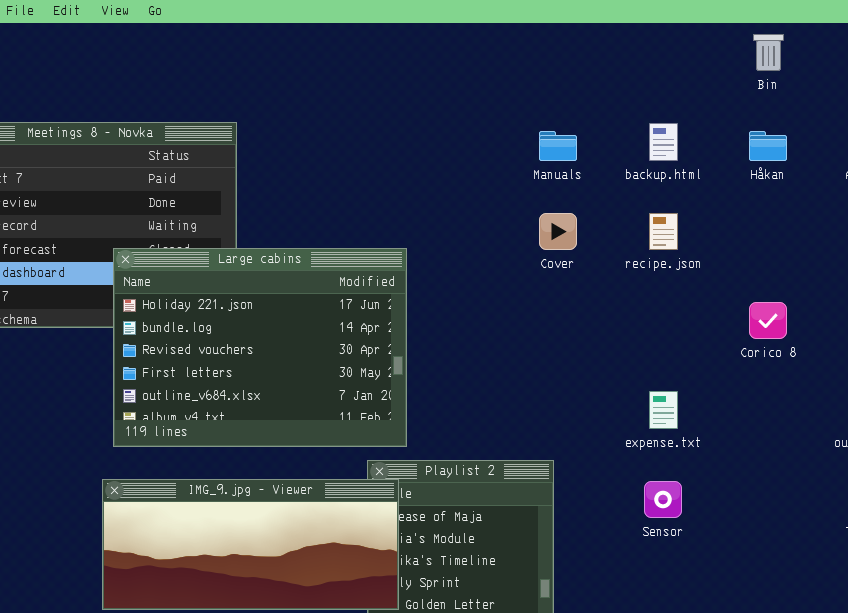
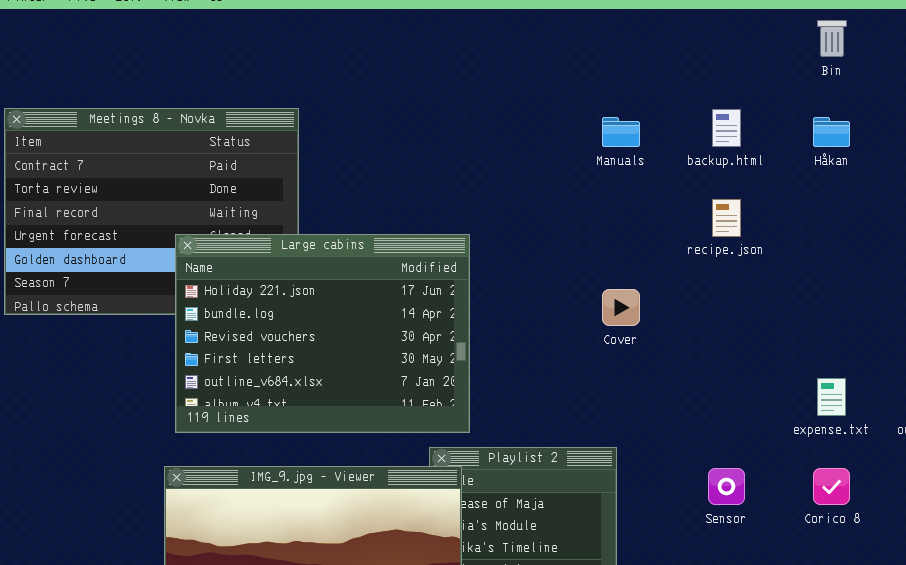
Cover: [539,213,577,250] -> [602,289,640,326], moved
Corico 8: [749,302,787,339] -> [813,468,850,505], moved
expense.txt: [649,391,678,429] -> [817,378,846,416], moved

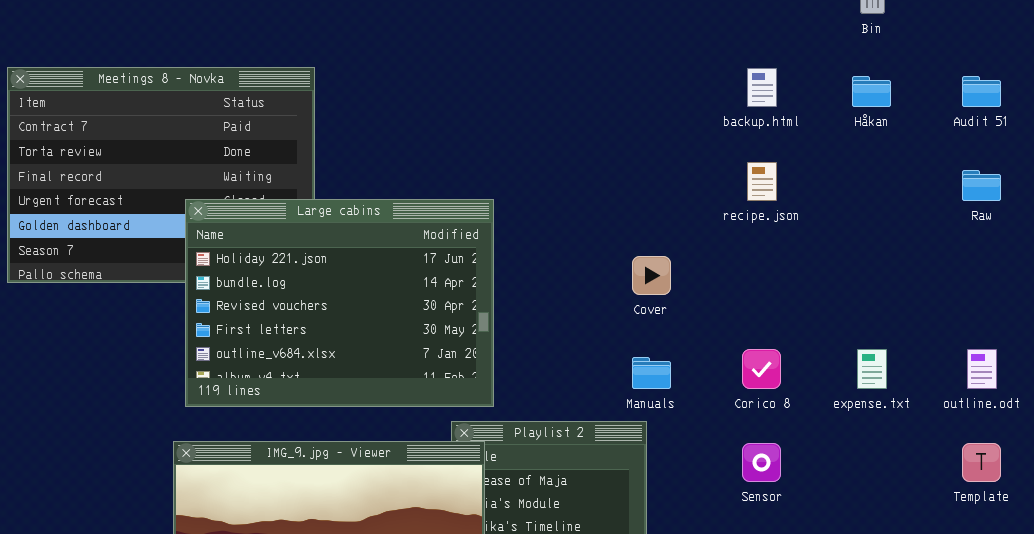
Manuals: [602,117,640,147] -> [632,357,671,389], moved
Corico 8: [813,468,850,505] -> [742,349,781,389], moved

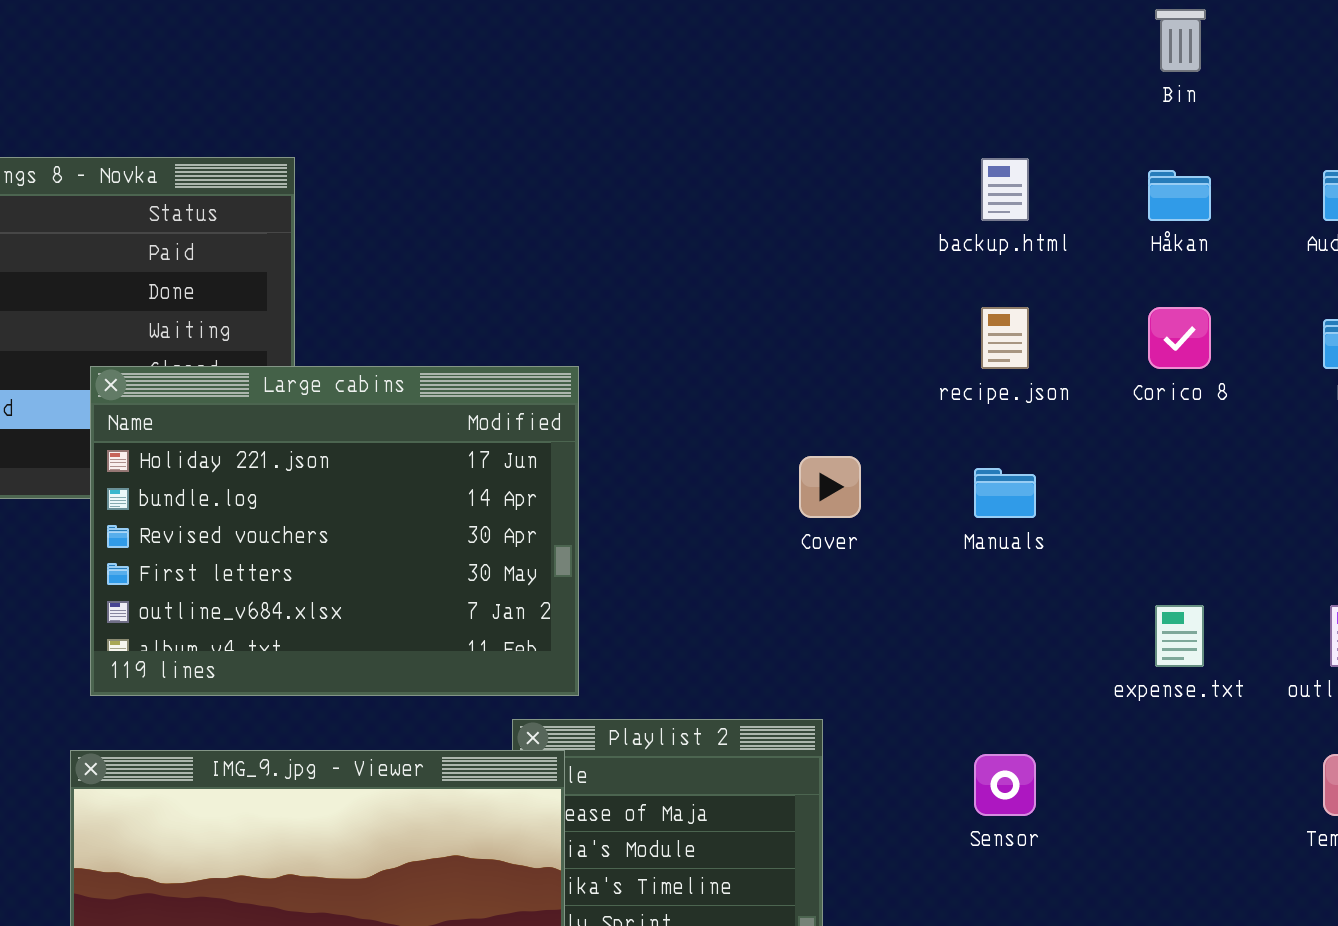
Corico 8: [742,349,781,389] -> [1148,307,1211,369], moved
Manuals: [632,357,671,389] -> [974,468,1036,518], moved

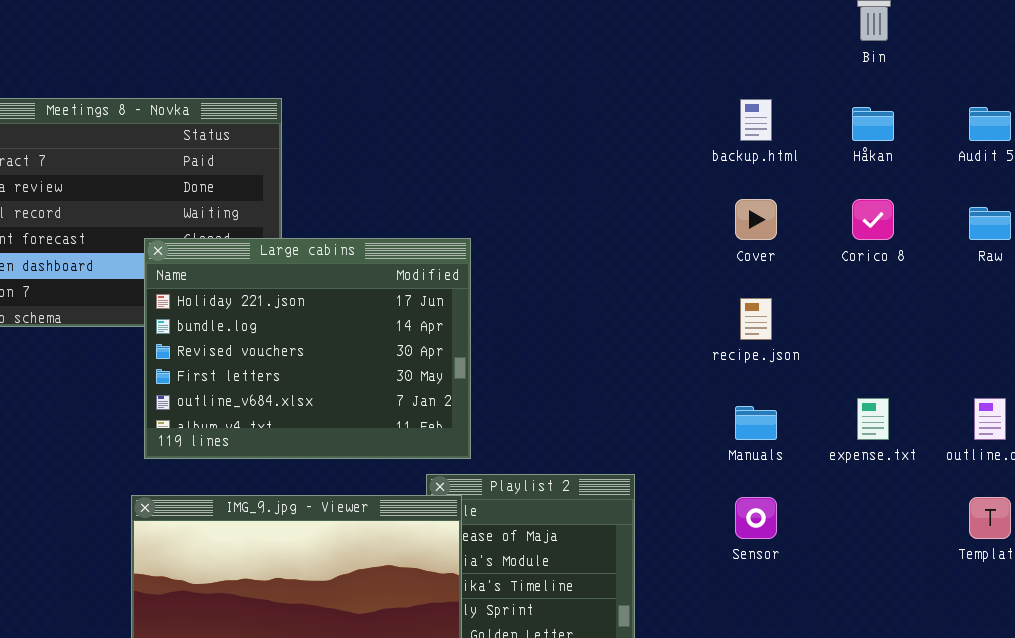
recipe.json: [981,307,1029,369] -> [740,298,772,340], moved
Cover: [799,456,861,518] -> [735,199,777,240], moved
Manuals: [974,468,1036,518] -> [735,406,777,440], moved

